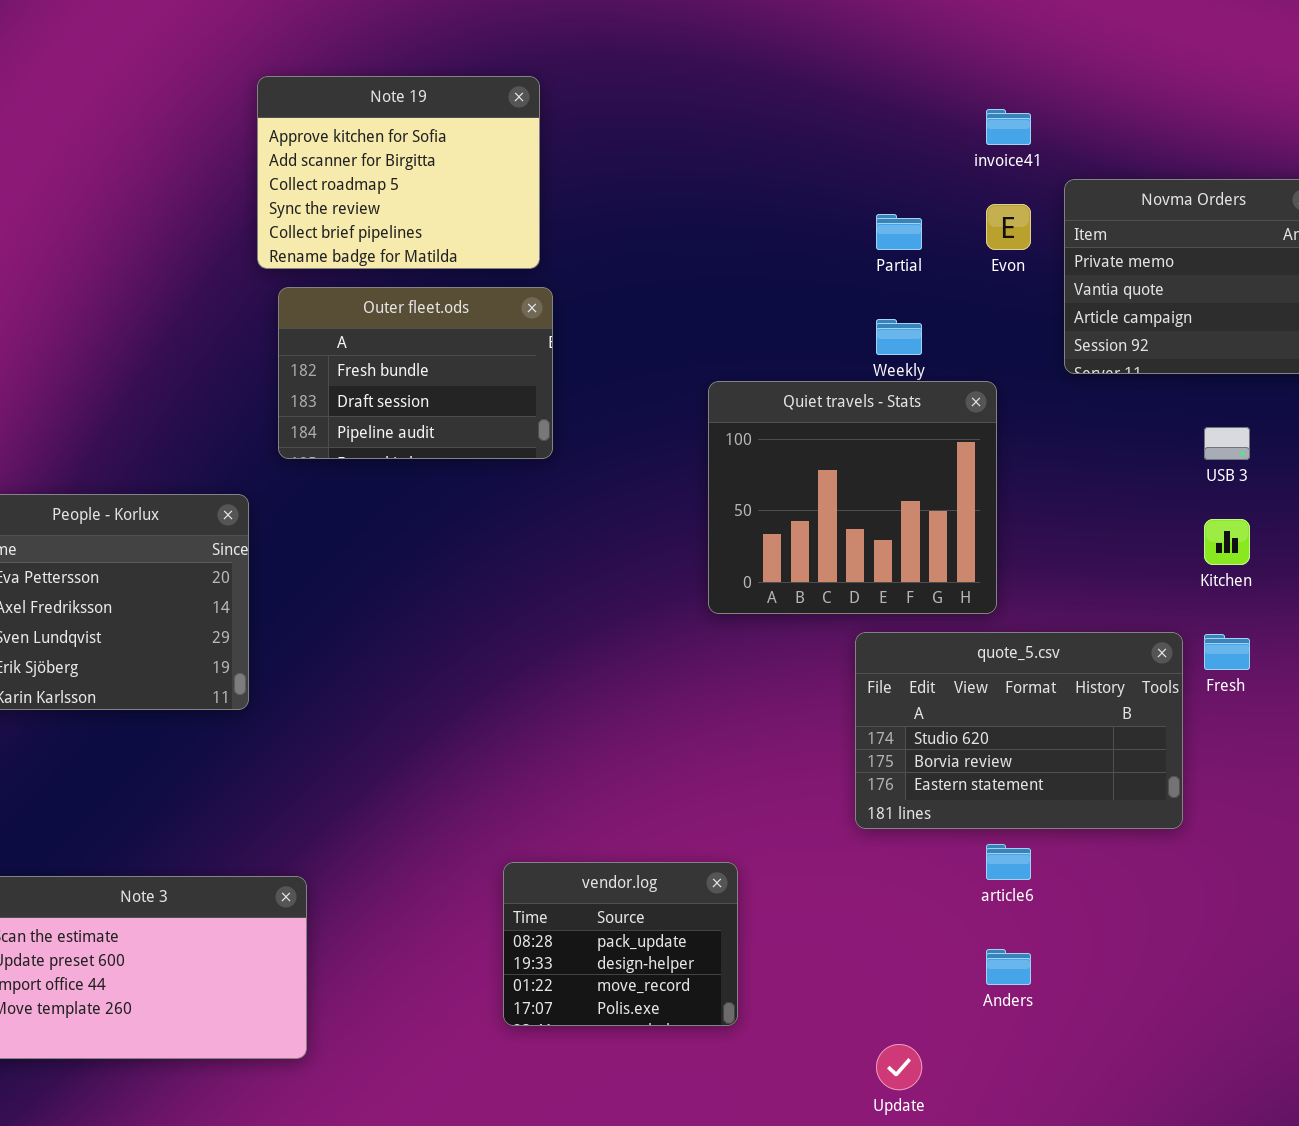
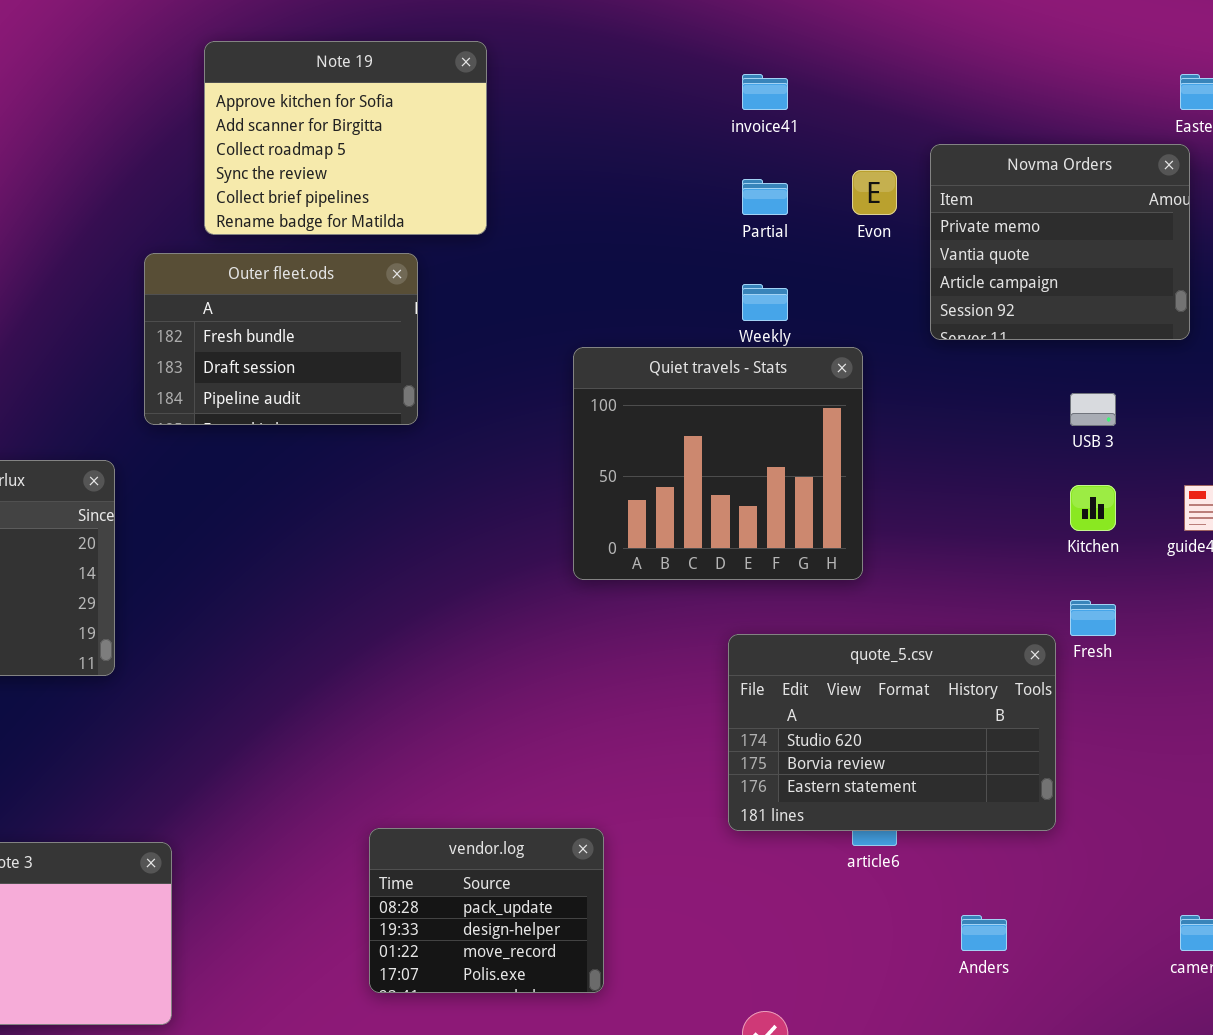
Note 19: [257,76,540,269] -> [204,41,487,235], moved
invoice41: [986,109,1031,145] -> [742,74,788,110], moved
quote_5.csv: [855,632,1183,829] -> [728,634,1056,831], moved
Anders: [986,949,1031,985] -> [961,915,1007,951], moved

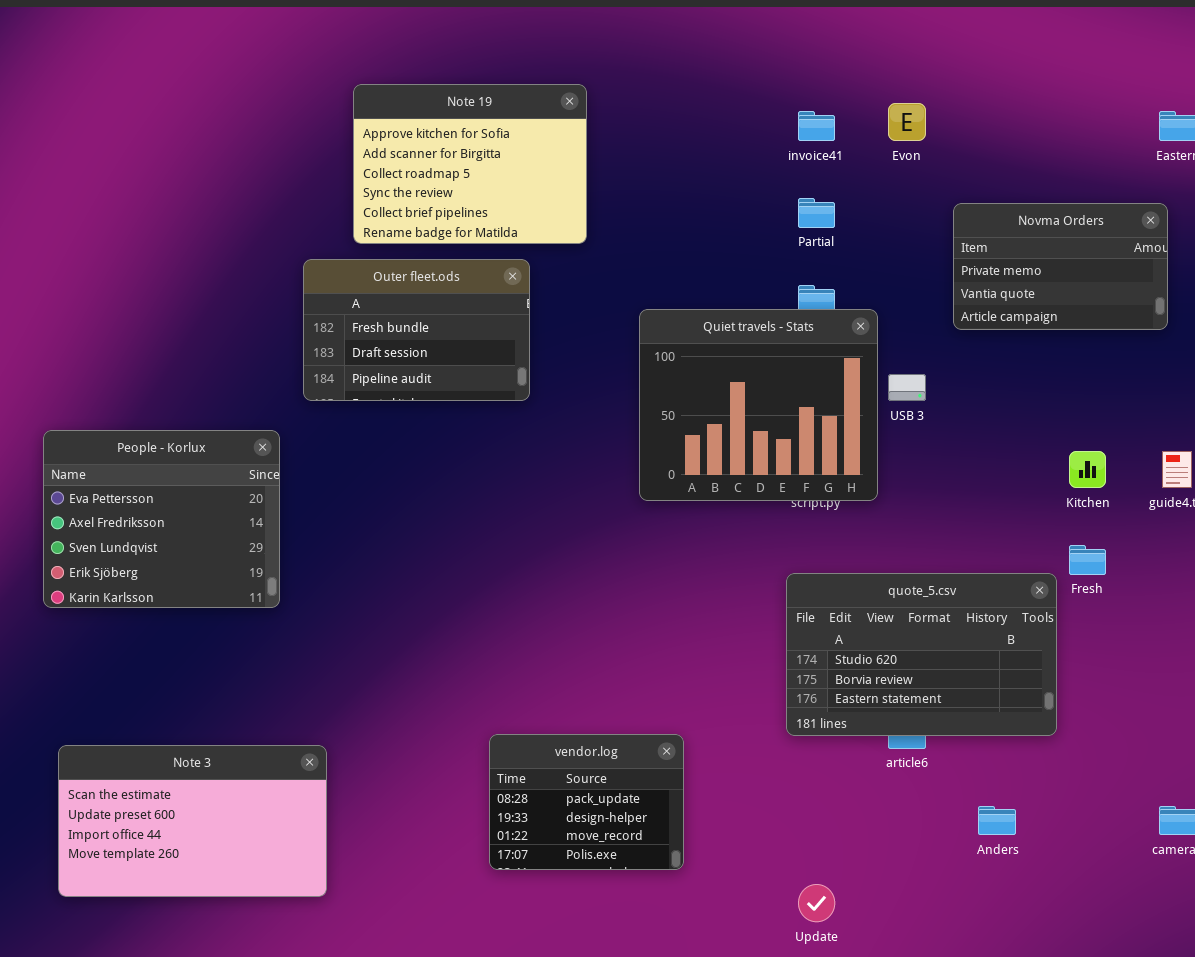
Novma Orders: [930,144,1190,340] -> [953,203,1168,330], resized
Evon: [852,170,897,215] -> [888,103,926,141], moved
Quiet travels - Stats: [573,347,863,580] -> [639,309,878,501], moved
USB 3: [1070,393,1116,426] -> [888,374,926,401], moved

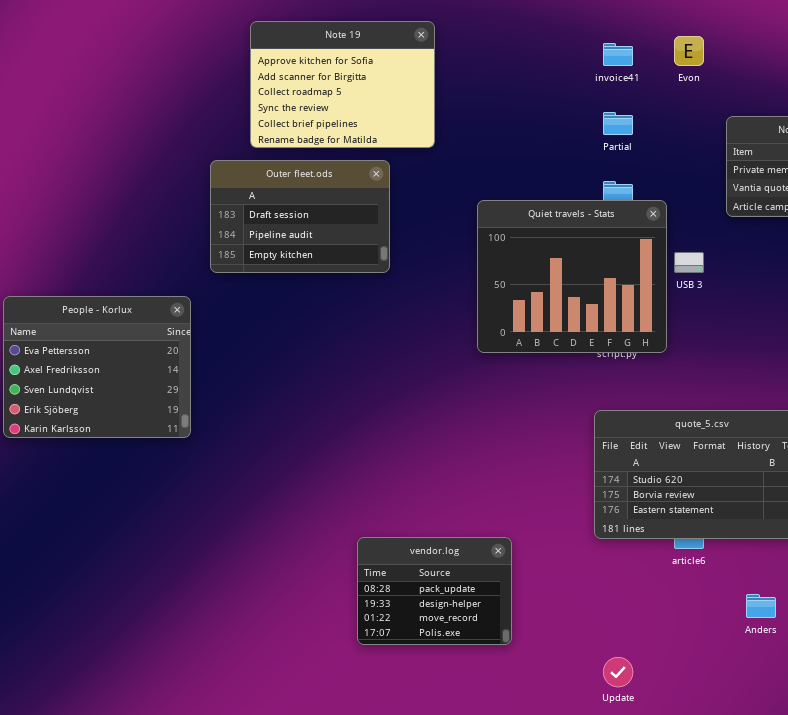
Outer fleet.ods: [303,259,530,401] -> [210,160,390,273], scrolled down 1 row
Note 3: [58,745,327,897] -> none, closed

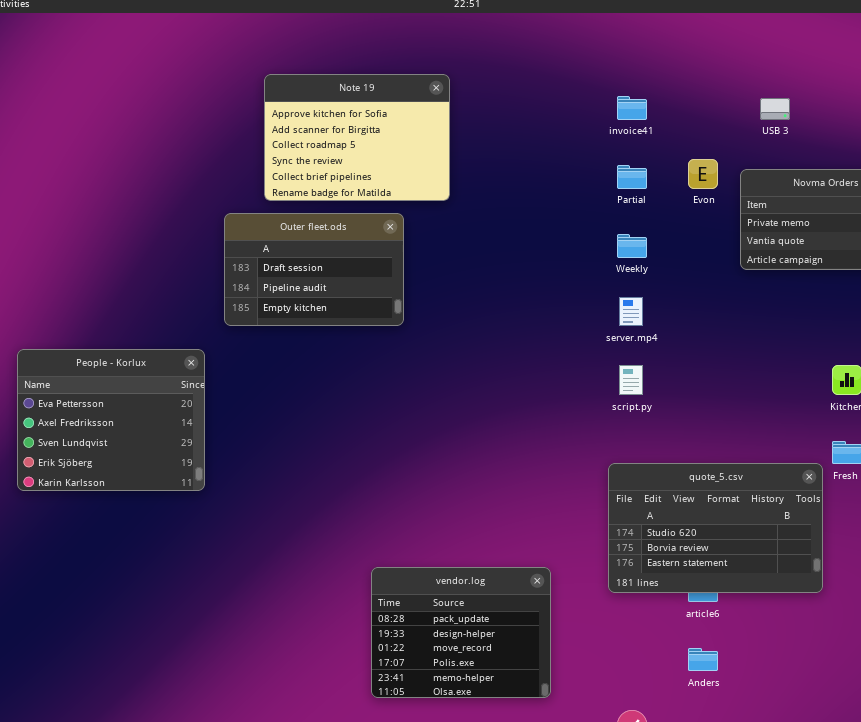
Evon: [674,36,704,66] -> [688,159,718,189], moved
Quiet travels - Stats: [477,200,667,353] -> none, closed
USB 3: [674,252,704,273] -> [760,98,790,120], moved
vendor.log: [357,537,512,645] -> [371,567,551,698], resized
Anders: [746,594,776,618] -> [688,648,718,671], moved

